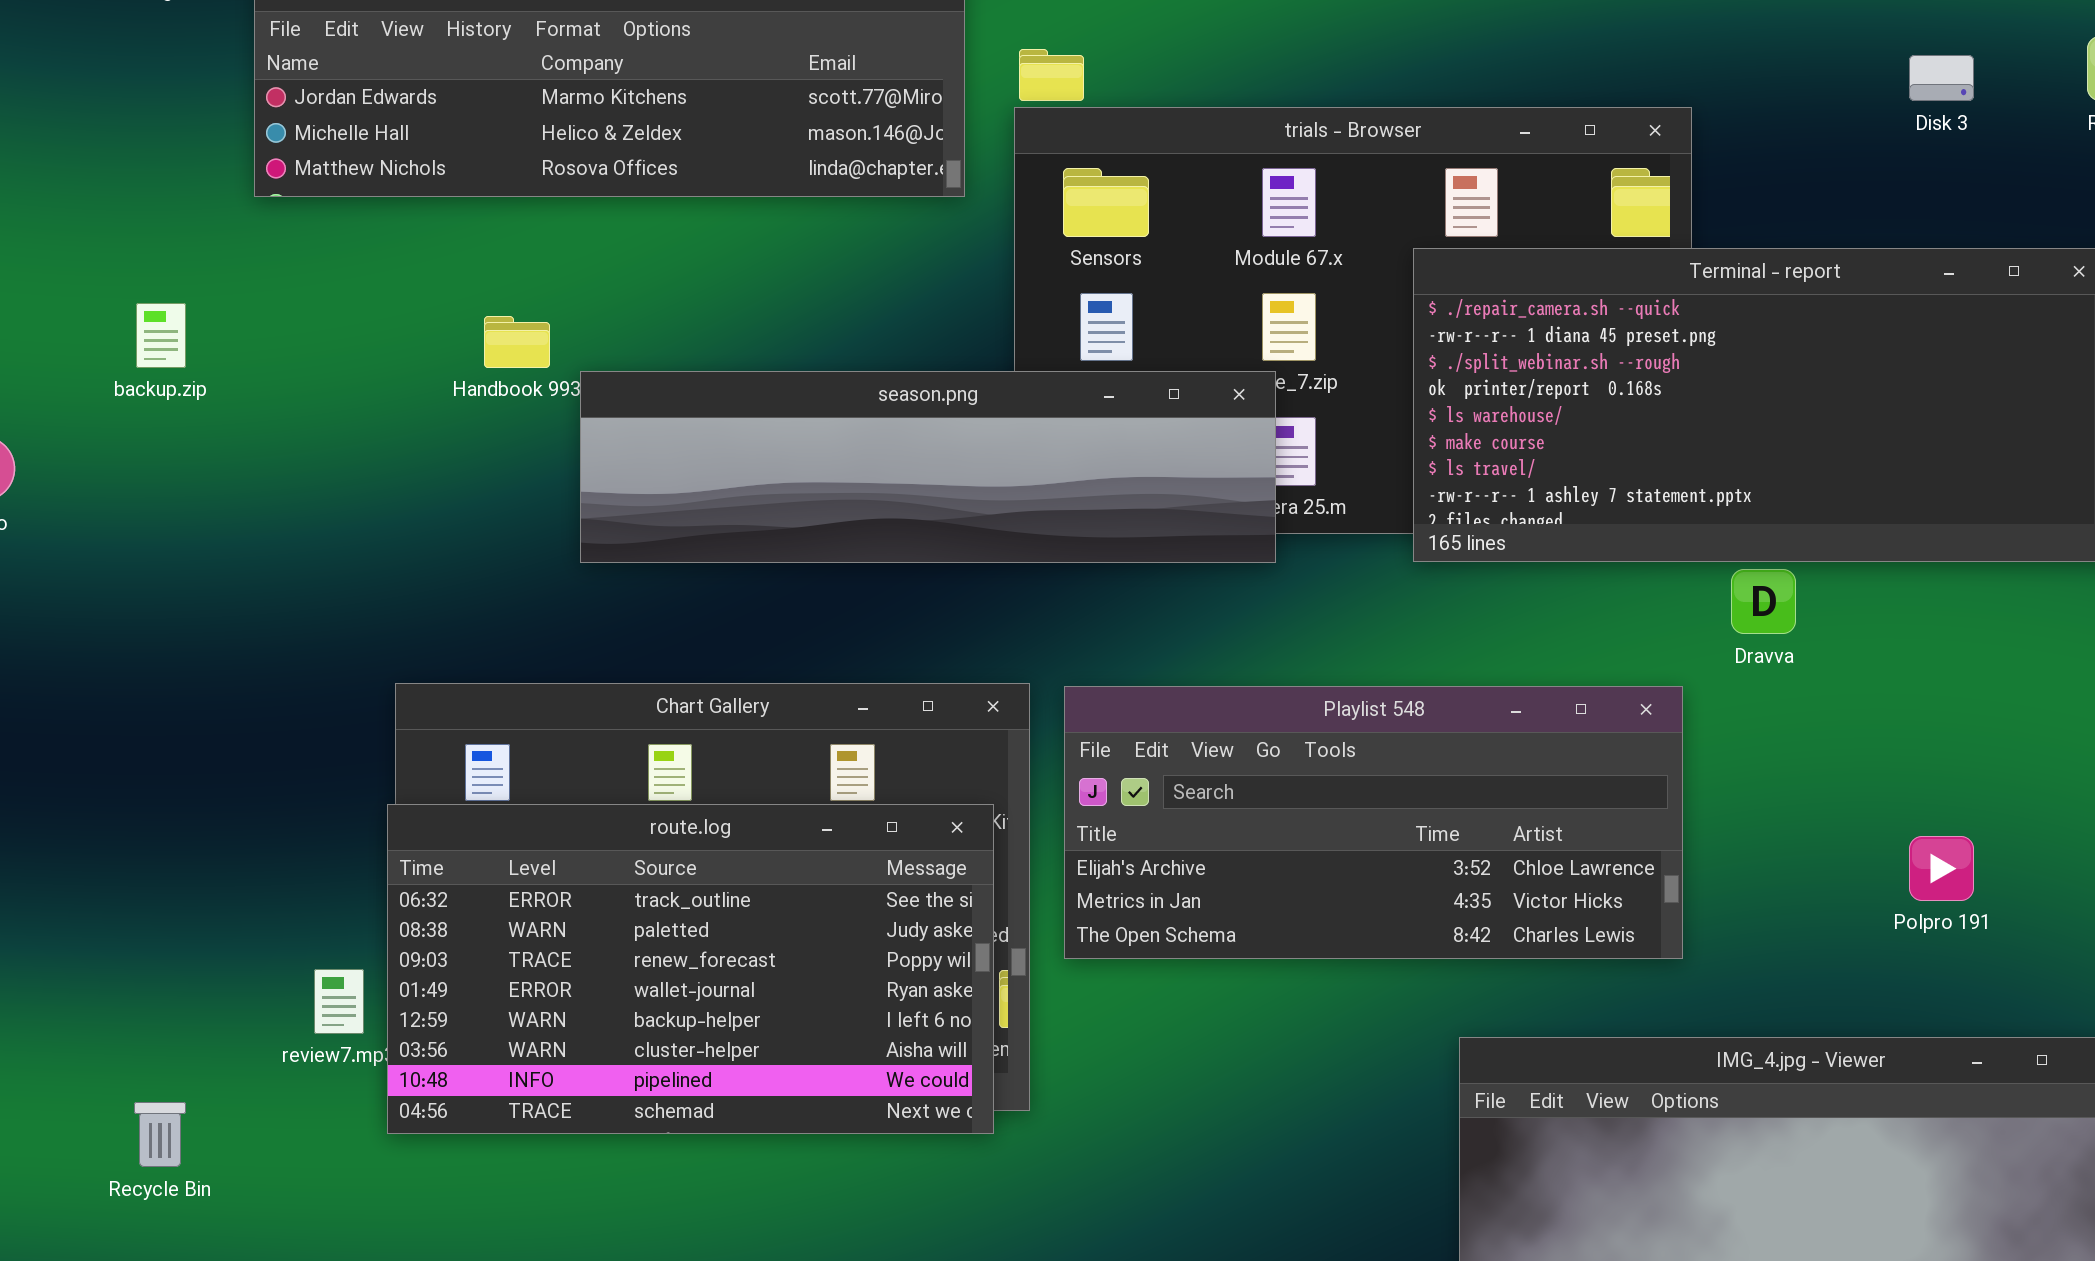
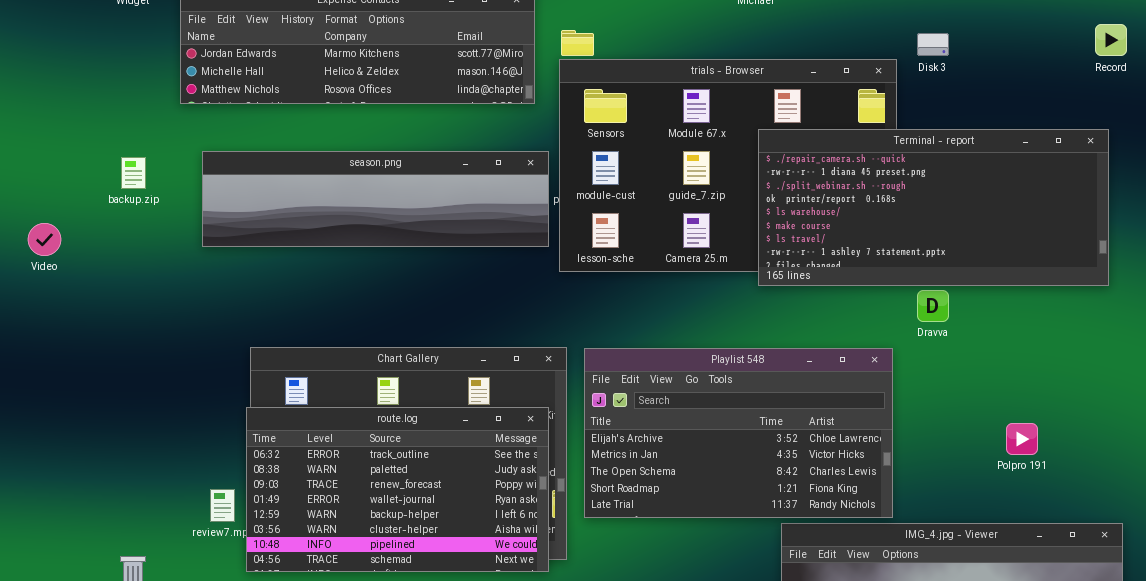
Disk 3: [1909,55,1974,101] -> [917,33,949,56], moved
season.png: [580,371,1276,563] -> [202,151,549,247], moved
Playlist 548: [1064,686,1683,959] -> [584,348,893,518], resized

